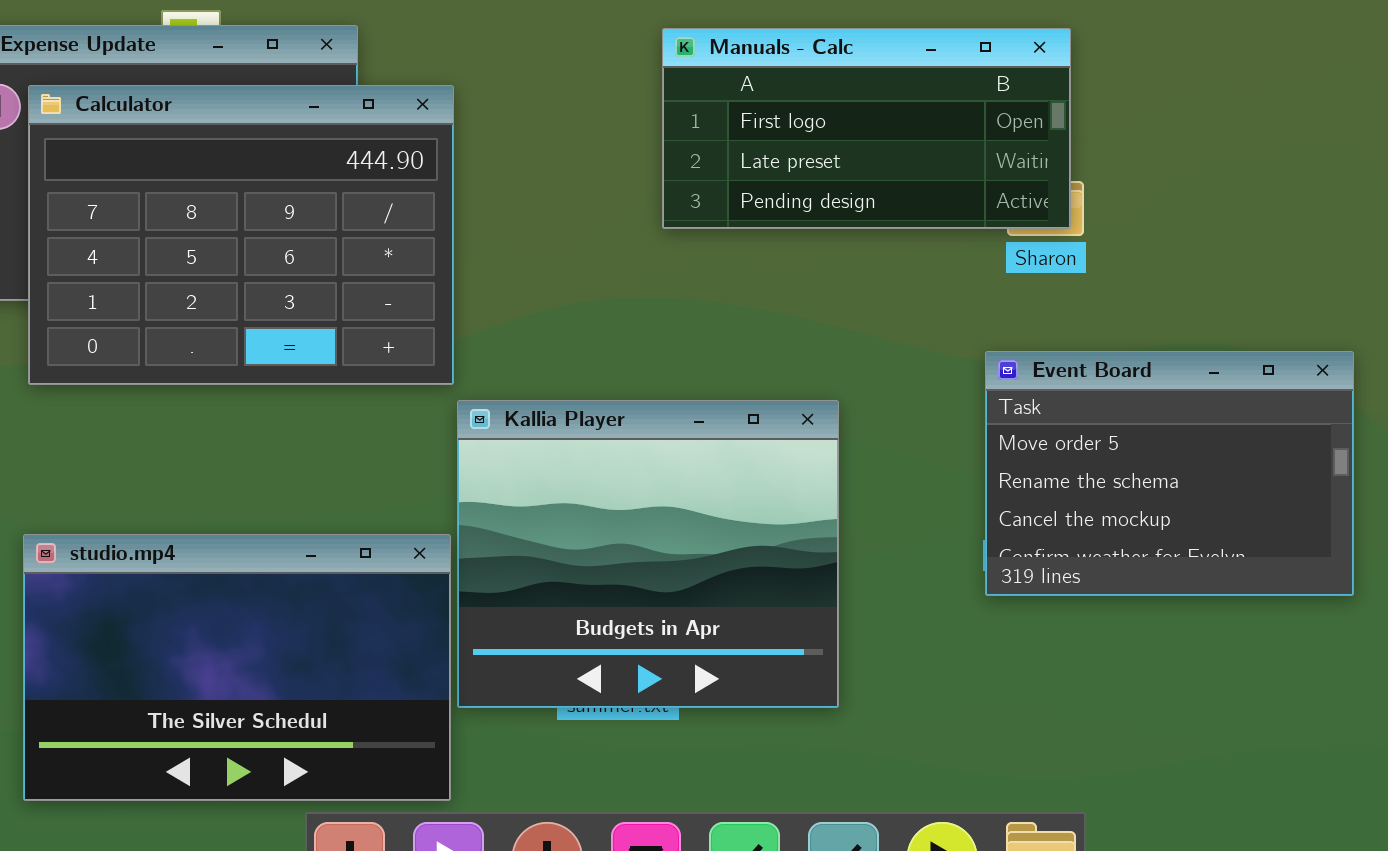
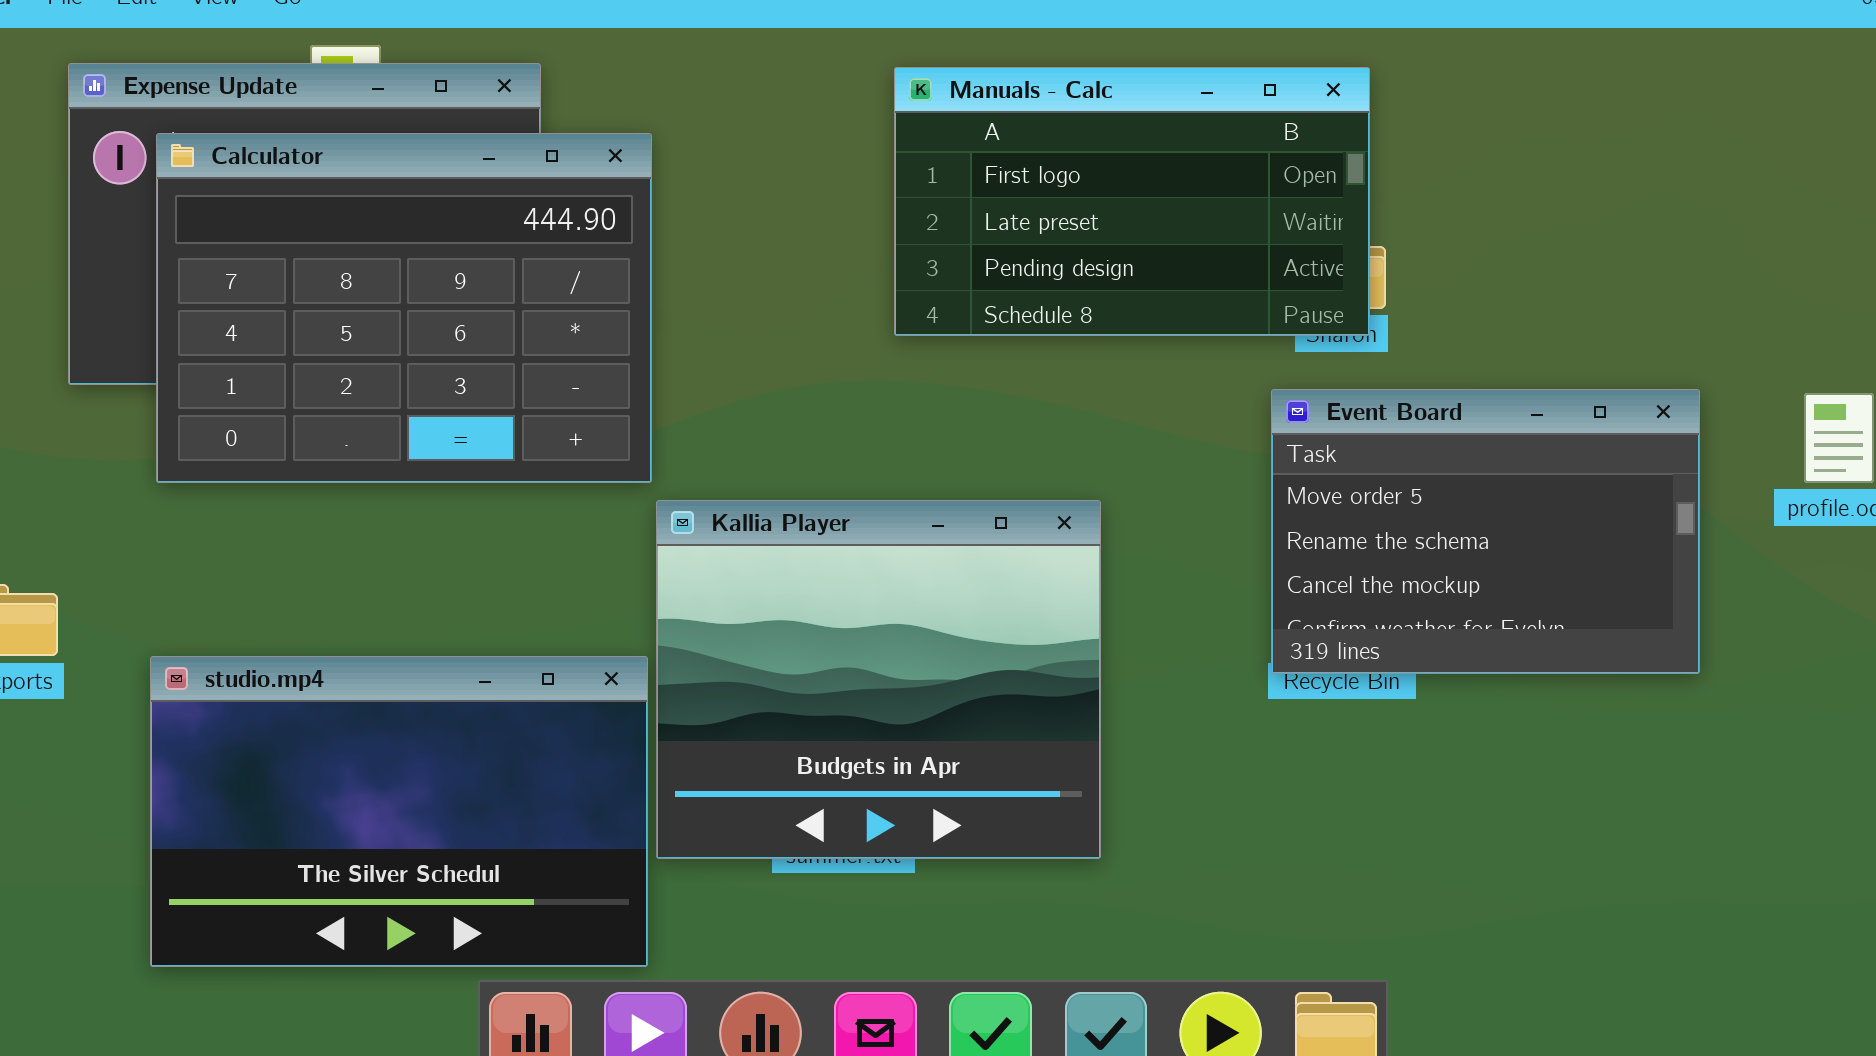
Manuals - Calc: [662,28,1071,229] -> [894,67,1370,336], resized
Event Board: [985,351,1354,596] -> [1271,389,1700,674], moved

